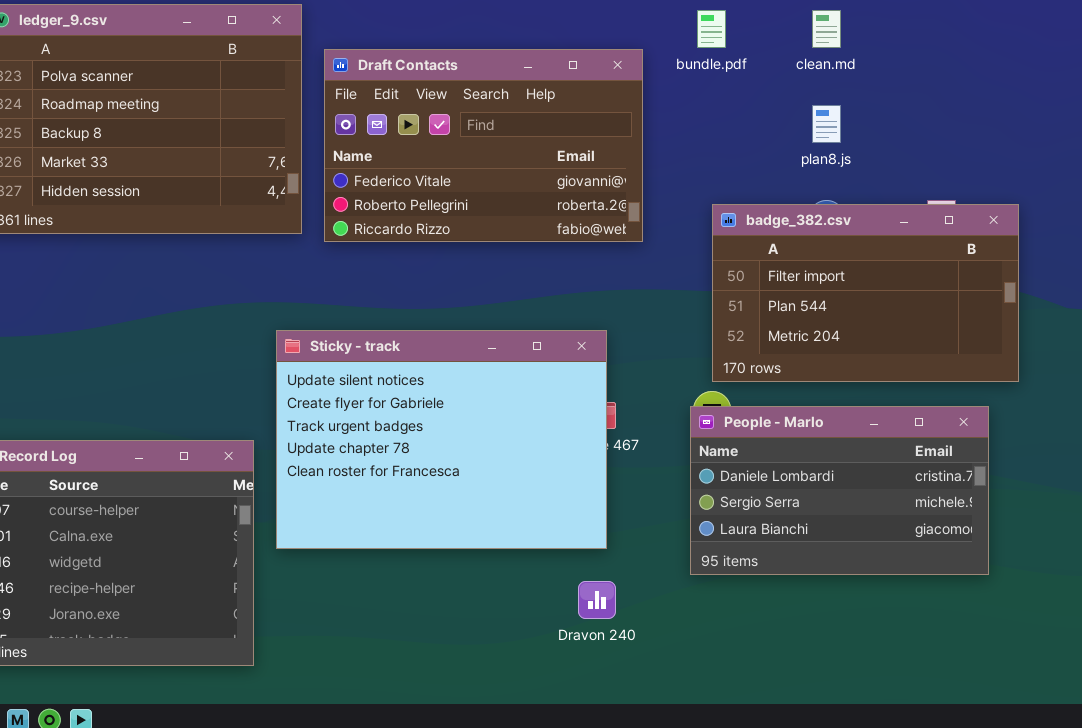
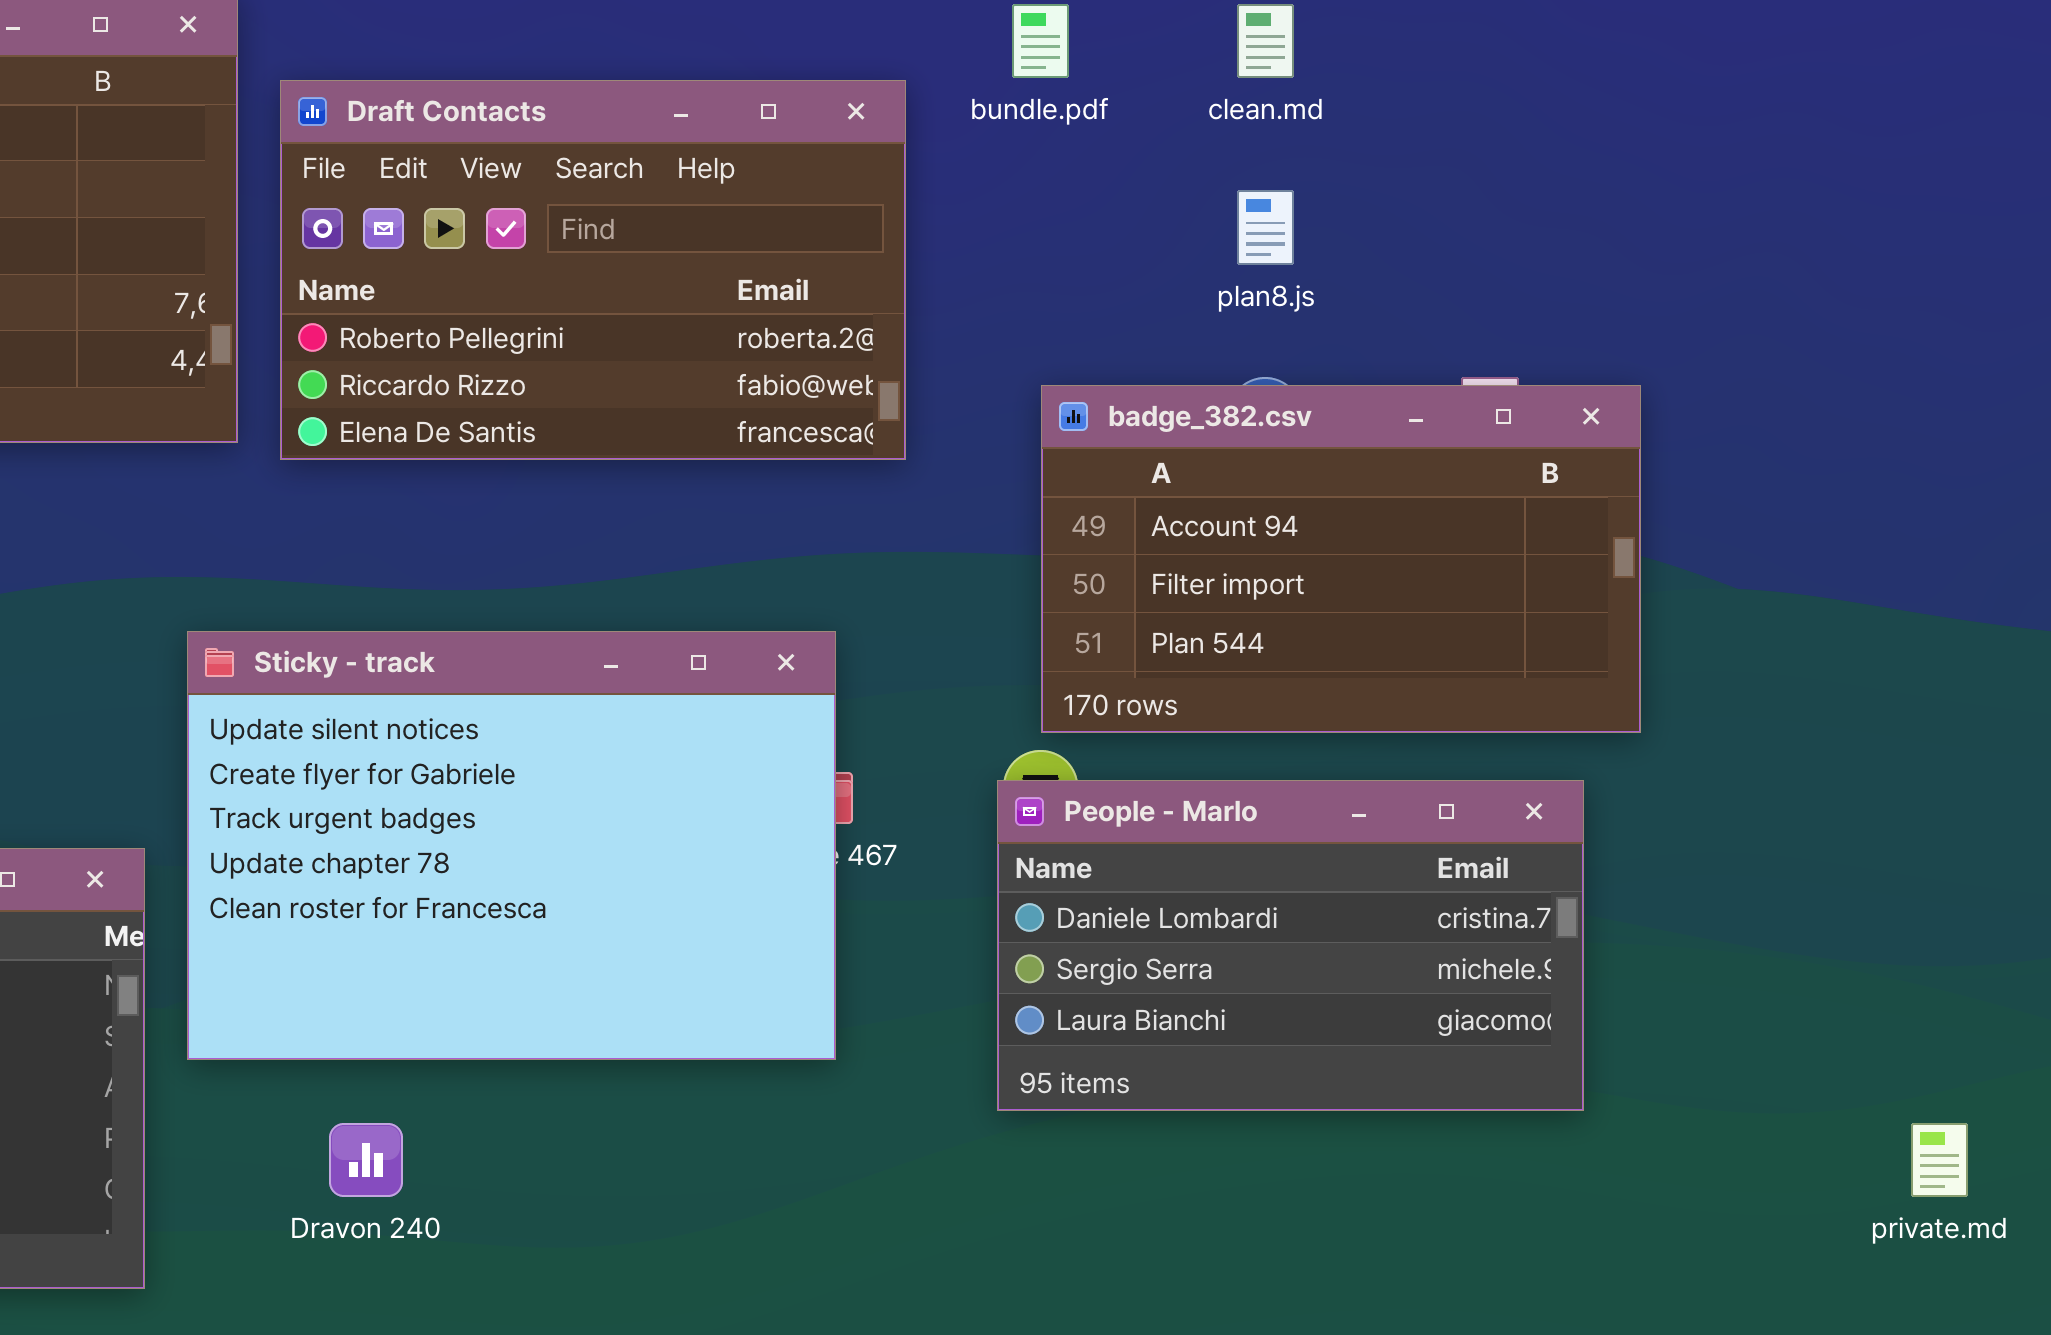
Draft Contacts: [324,49,643,242] -> [280,80,906,460], scrolled down 1 row
badge_382.csv: [712,204,1019,382] -> [1041,385,1641,733], scrolled up 1 row
Dravon 240: [578,581,616,619] -> [329,1123,403,1197], moved

